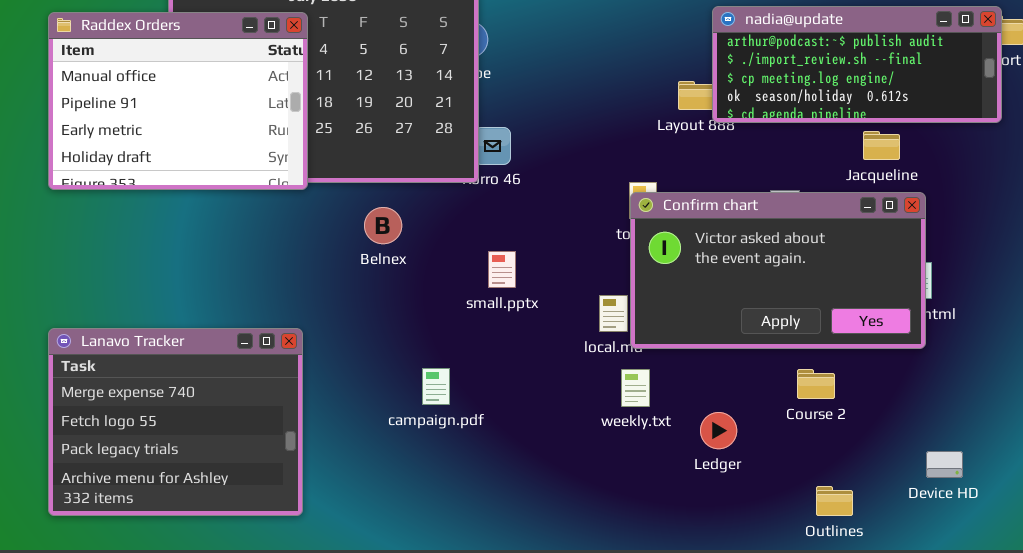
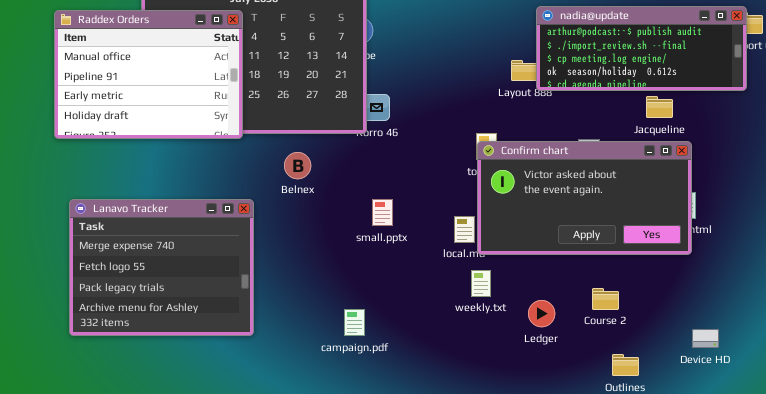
small.pptx: [488,251,516,288] -> [372,199,393,226], moved
Lanavo Tracker: [48,328,303,516] -> [69,199,254,336], moved
campaign.pdf: [422,368,450,405] -> [344,309,365,336], moved
Course 2: [797,369,835,399] -> [592,288,619,310], moved

